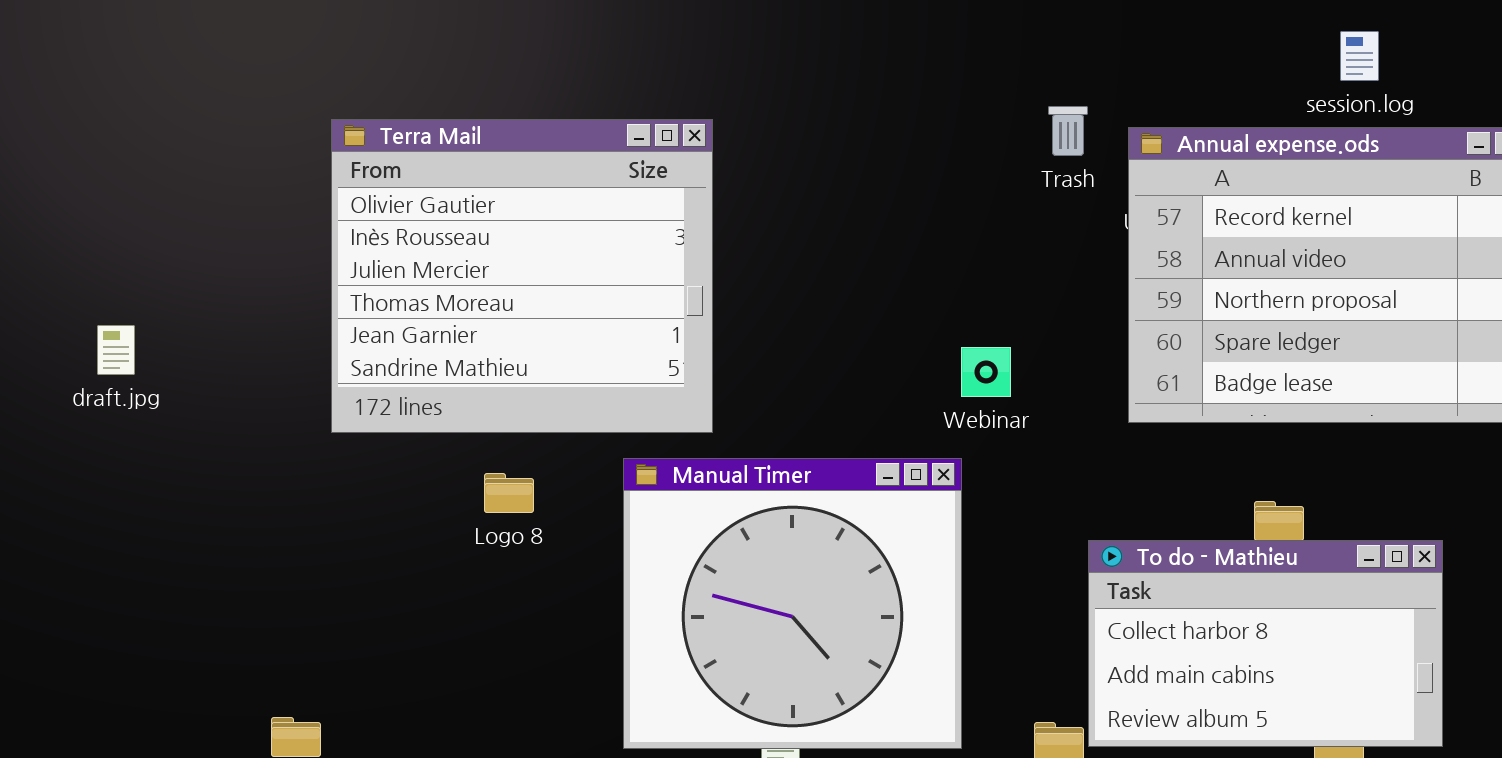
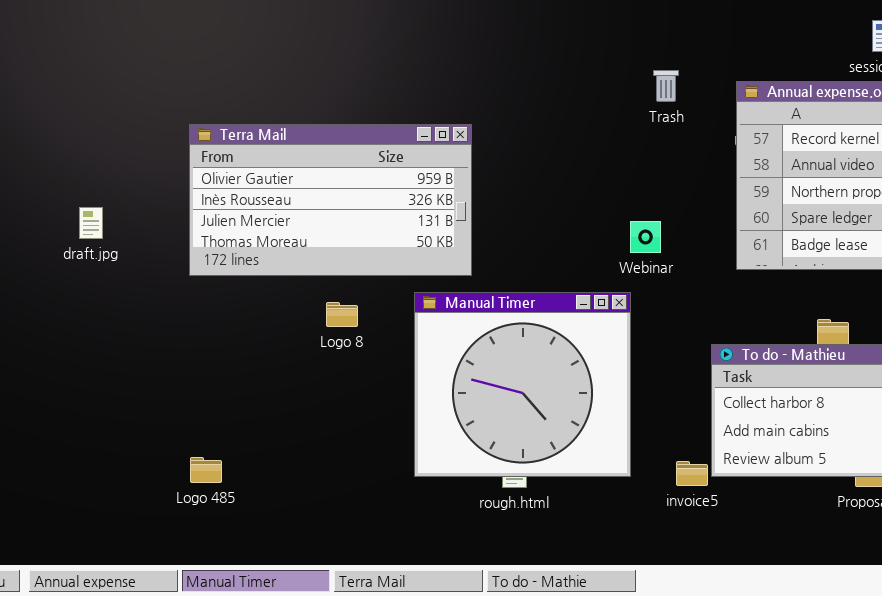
Trash: [1048,106,1088,156] -> [653,70,679,102], moved
Terra Mail: [331,119,713,433] -> [189,124,472,276], resized

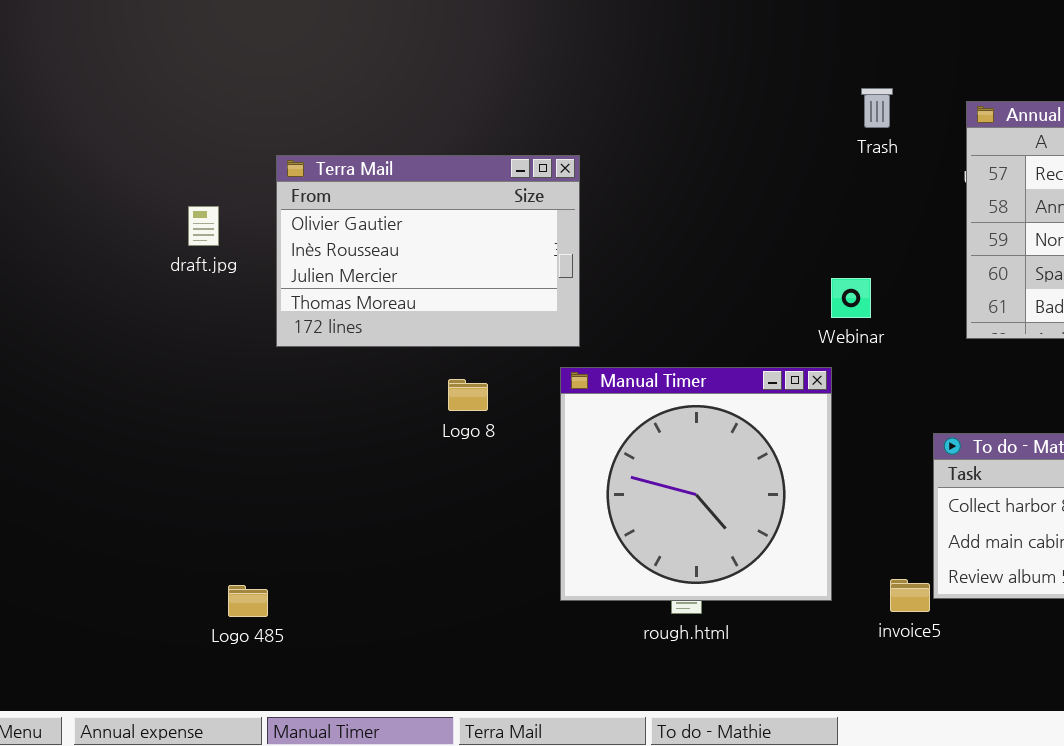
Terra Mail: [189,124,472,276] -> [276,155,580,347], resized
draft.jpg: [79,207,103,239] -> [188,206,219,246], moved
Logo 485: [190,457,222,483] -> [228,585,268,617], moved

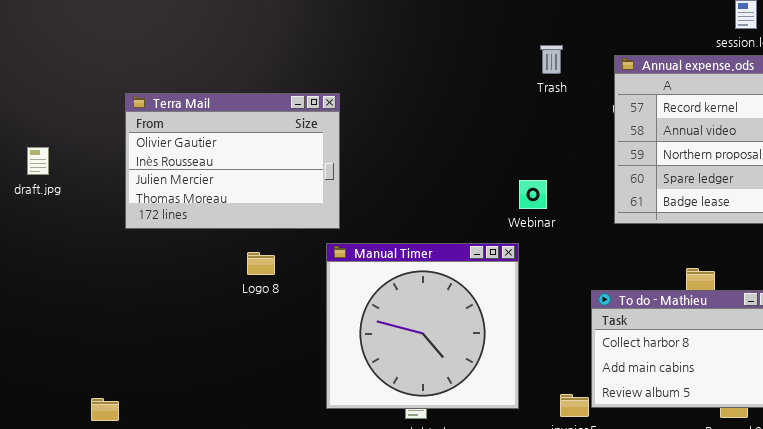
draft.jpg: [188,206,219,246] -> [27,147,49,175], moved

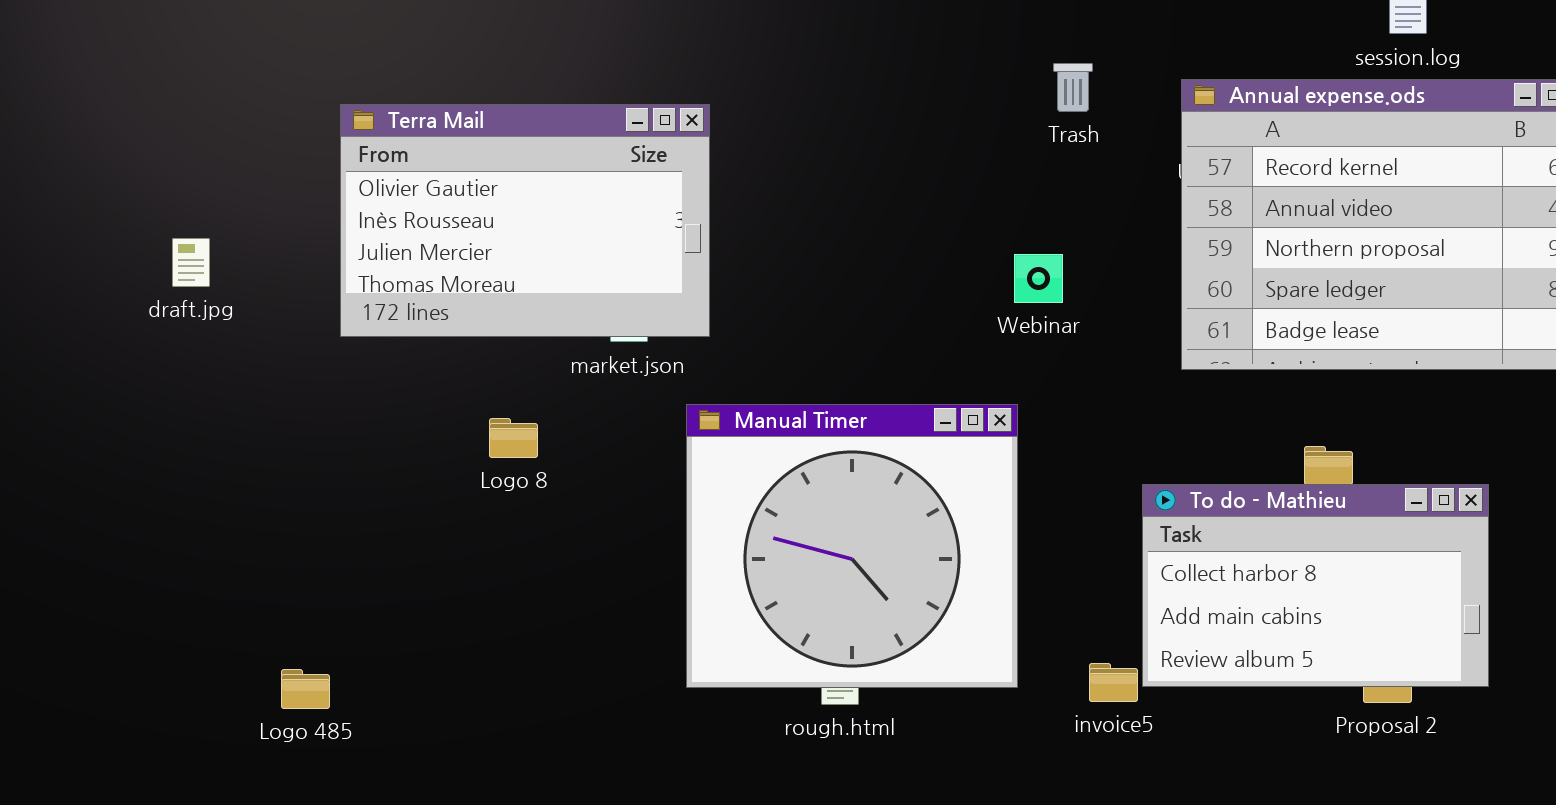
Terra Mail: [125,93,340,229] -> [340,104,710,337], moved
Webinar: [519,180,547,209] -> [1014,254,1063,303], moved
Logo 8: [247,252,275,275] -> [489,418,538,458], moved

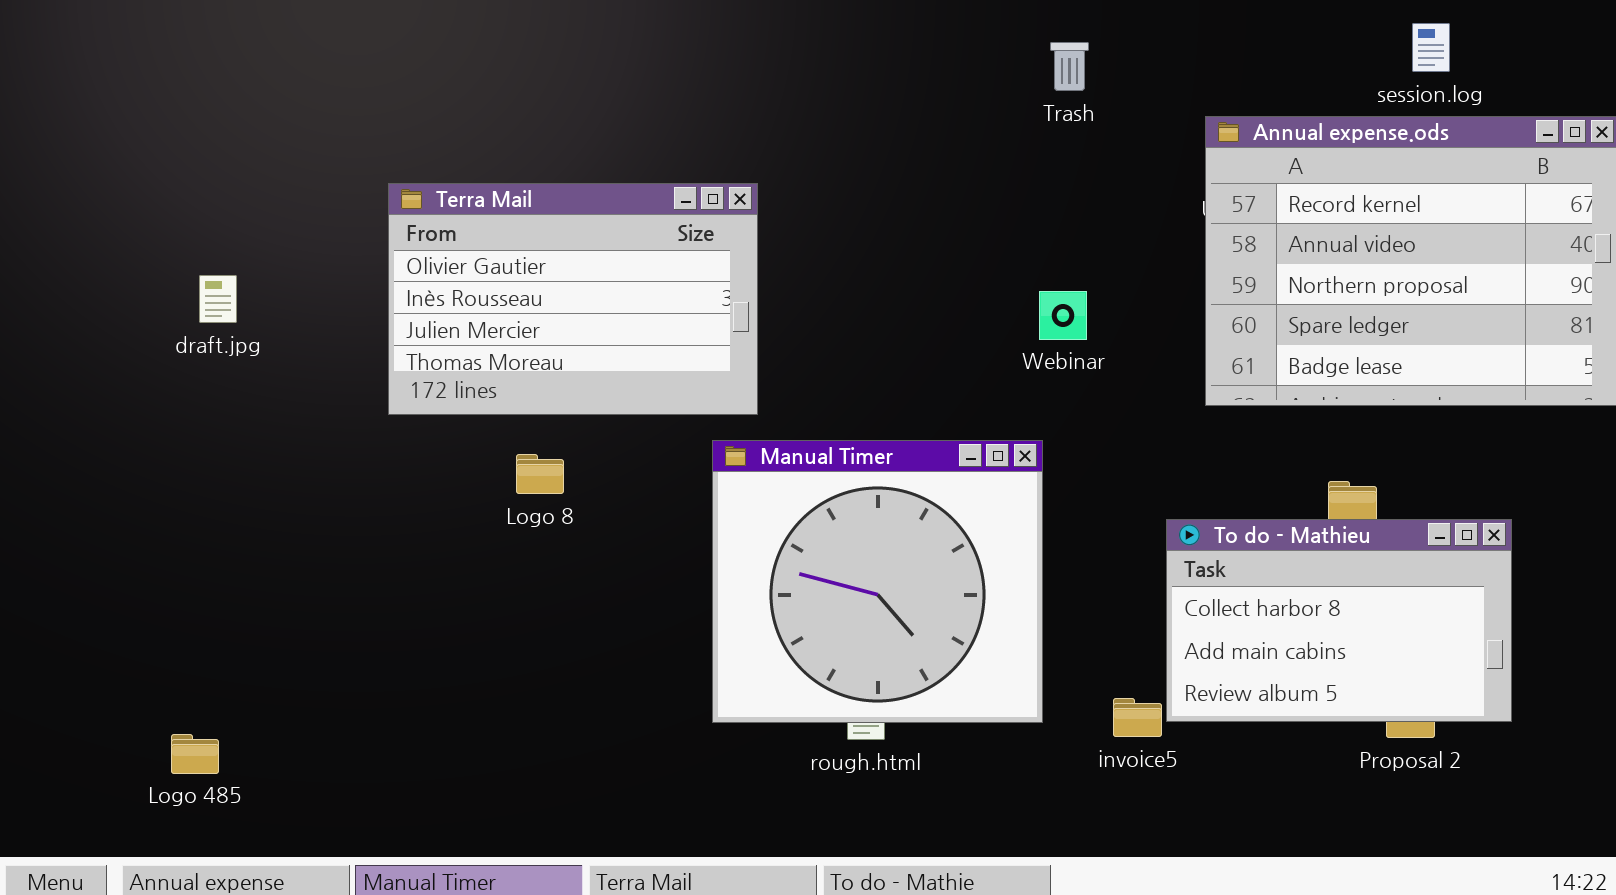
Trash: [1053,63,1093,112] -> [1050,42,1089,91], moved
Terra Mail: [340,104,710,337] -> [388,183,758,415], moved
Logo 485: [281,669,330,709] -> [171,734,219,774], moved

